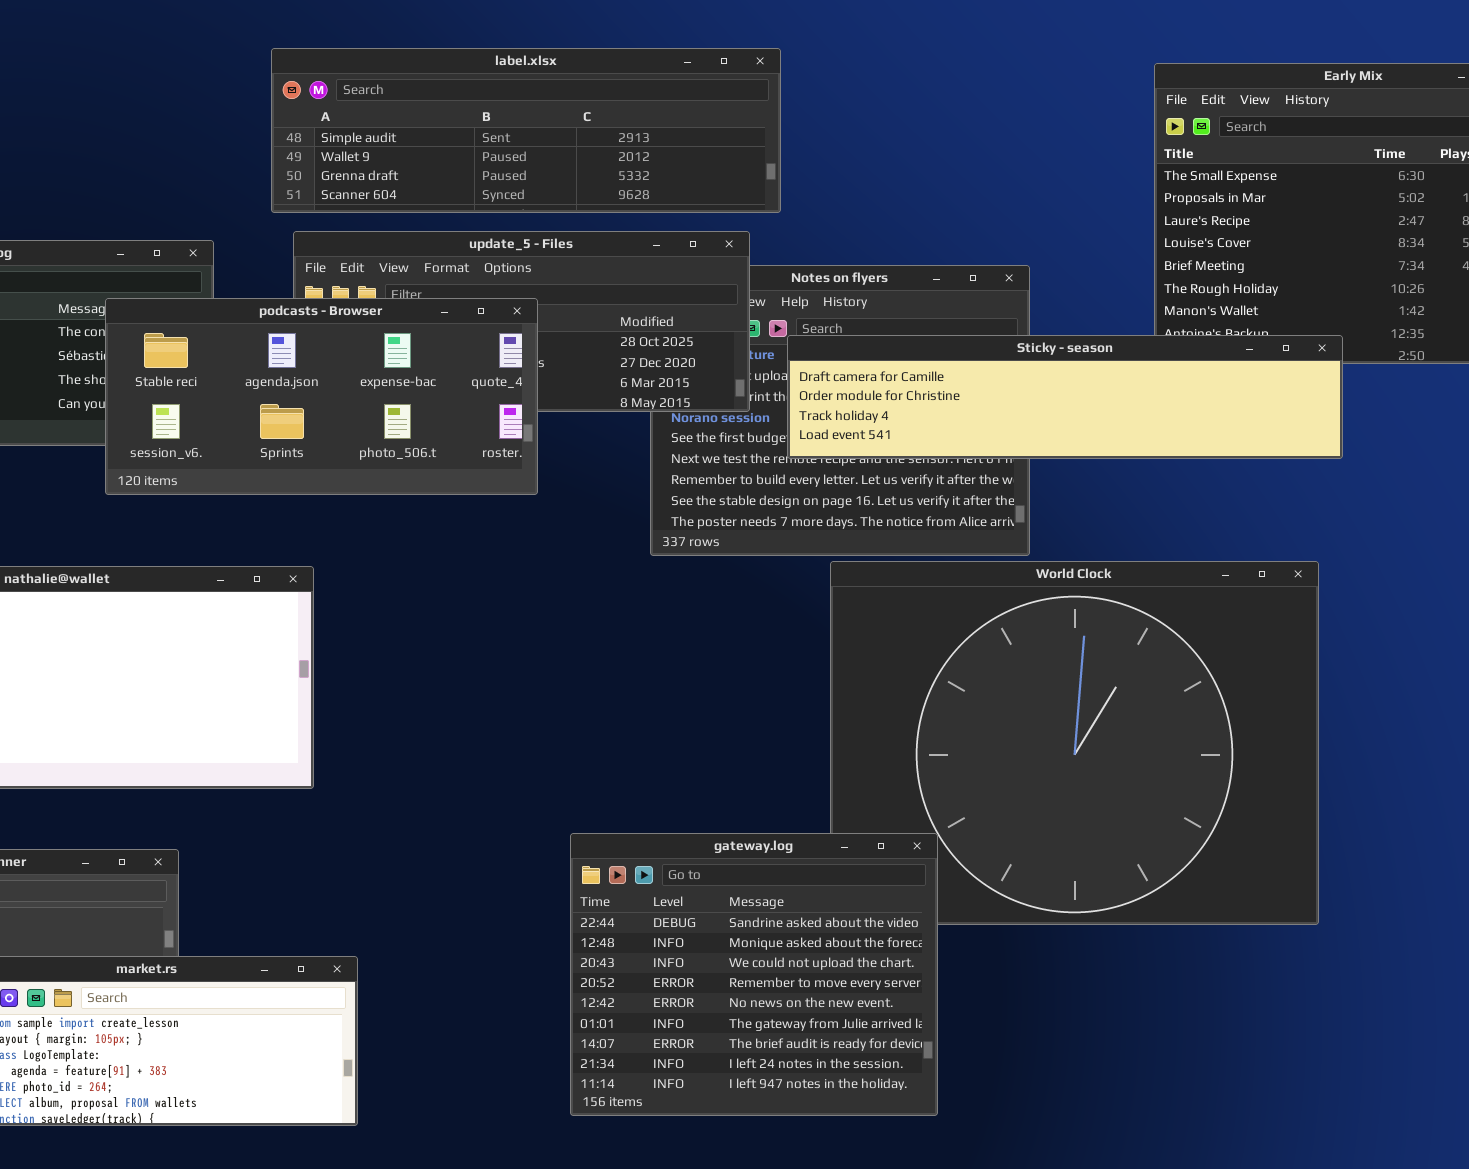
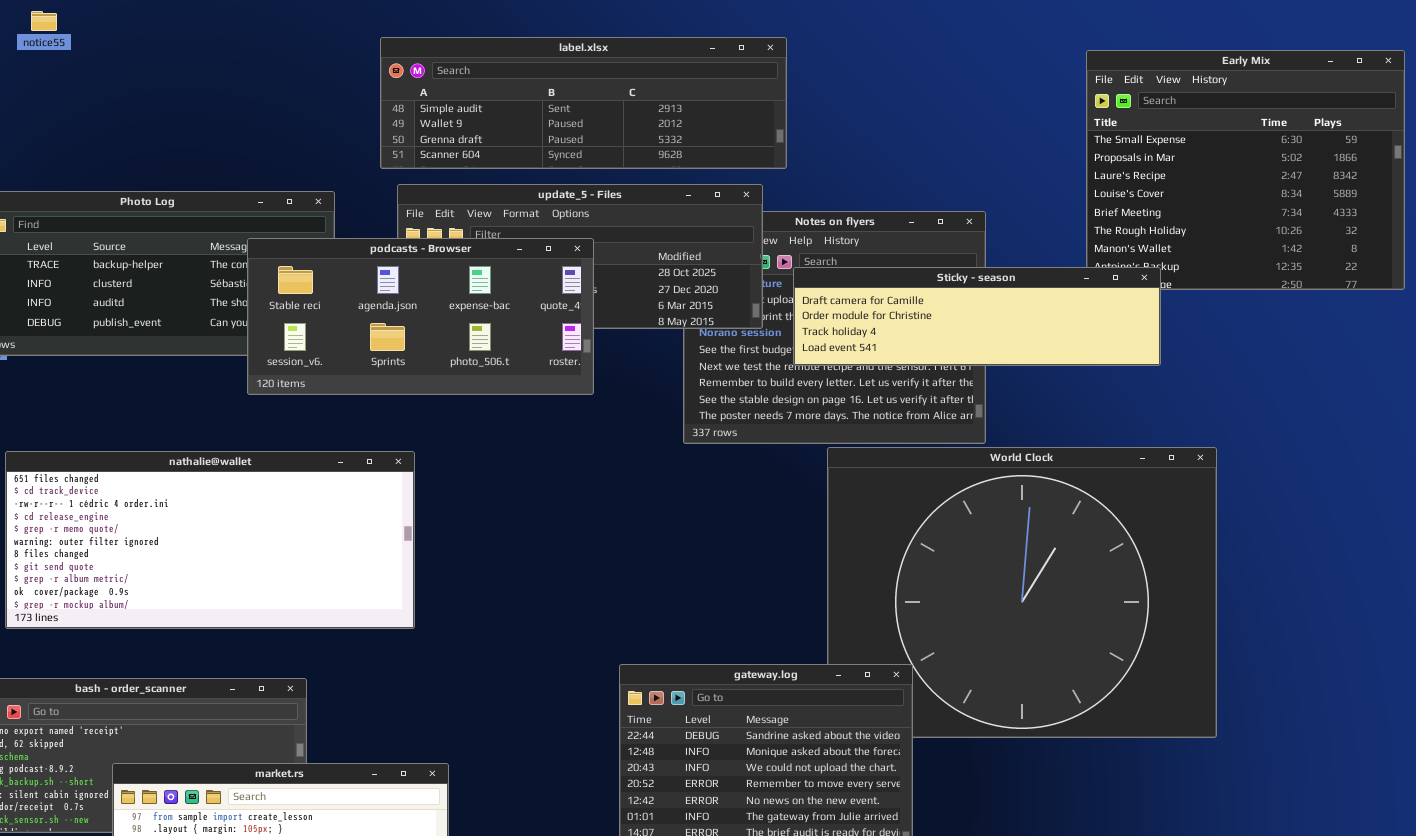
Sticky - season: [787,335,1343,459] -> [793,267,1161,366], resized

